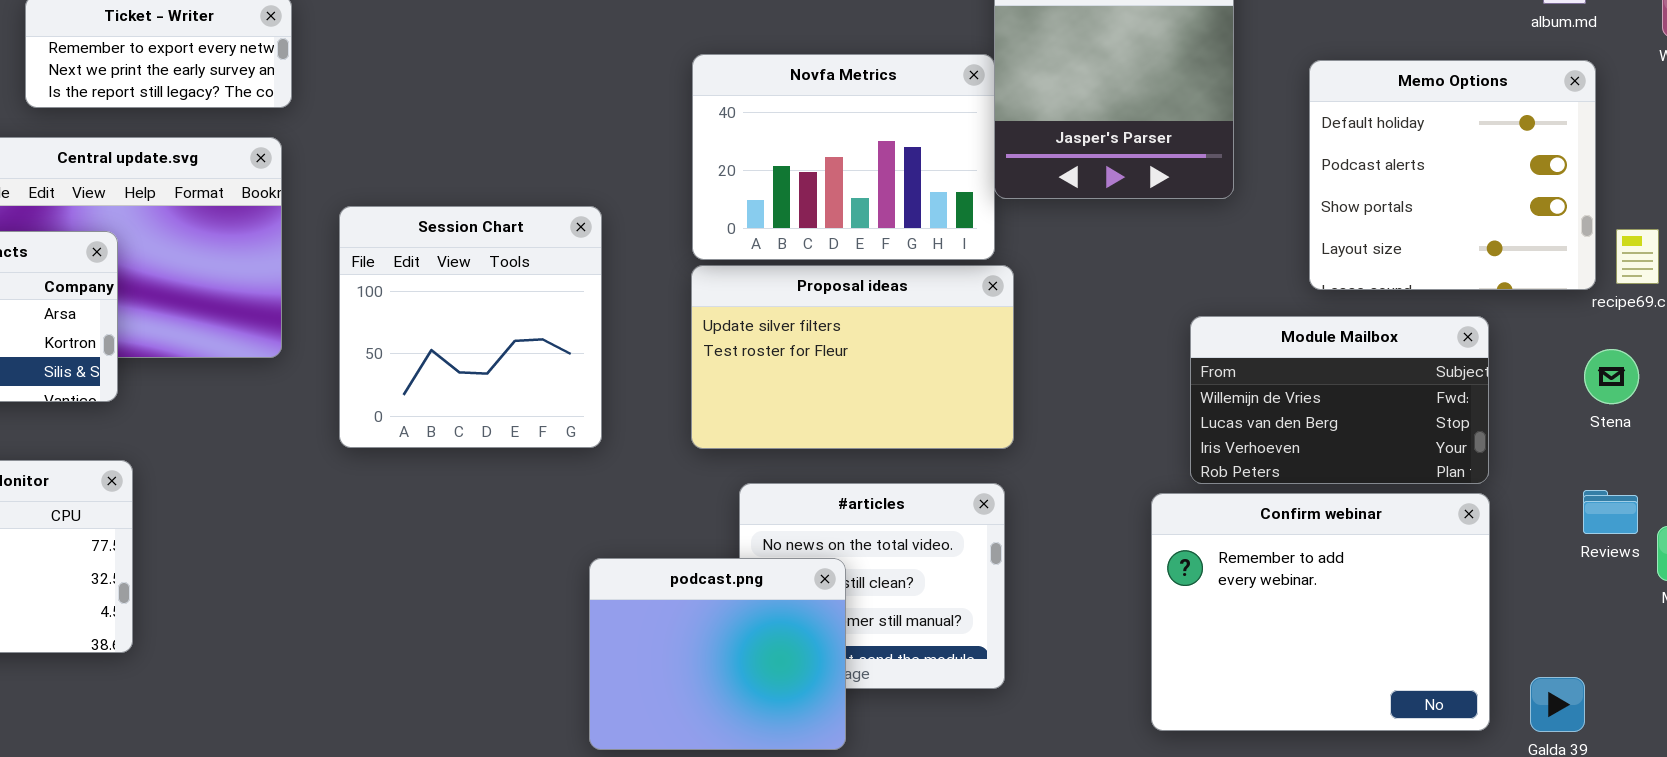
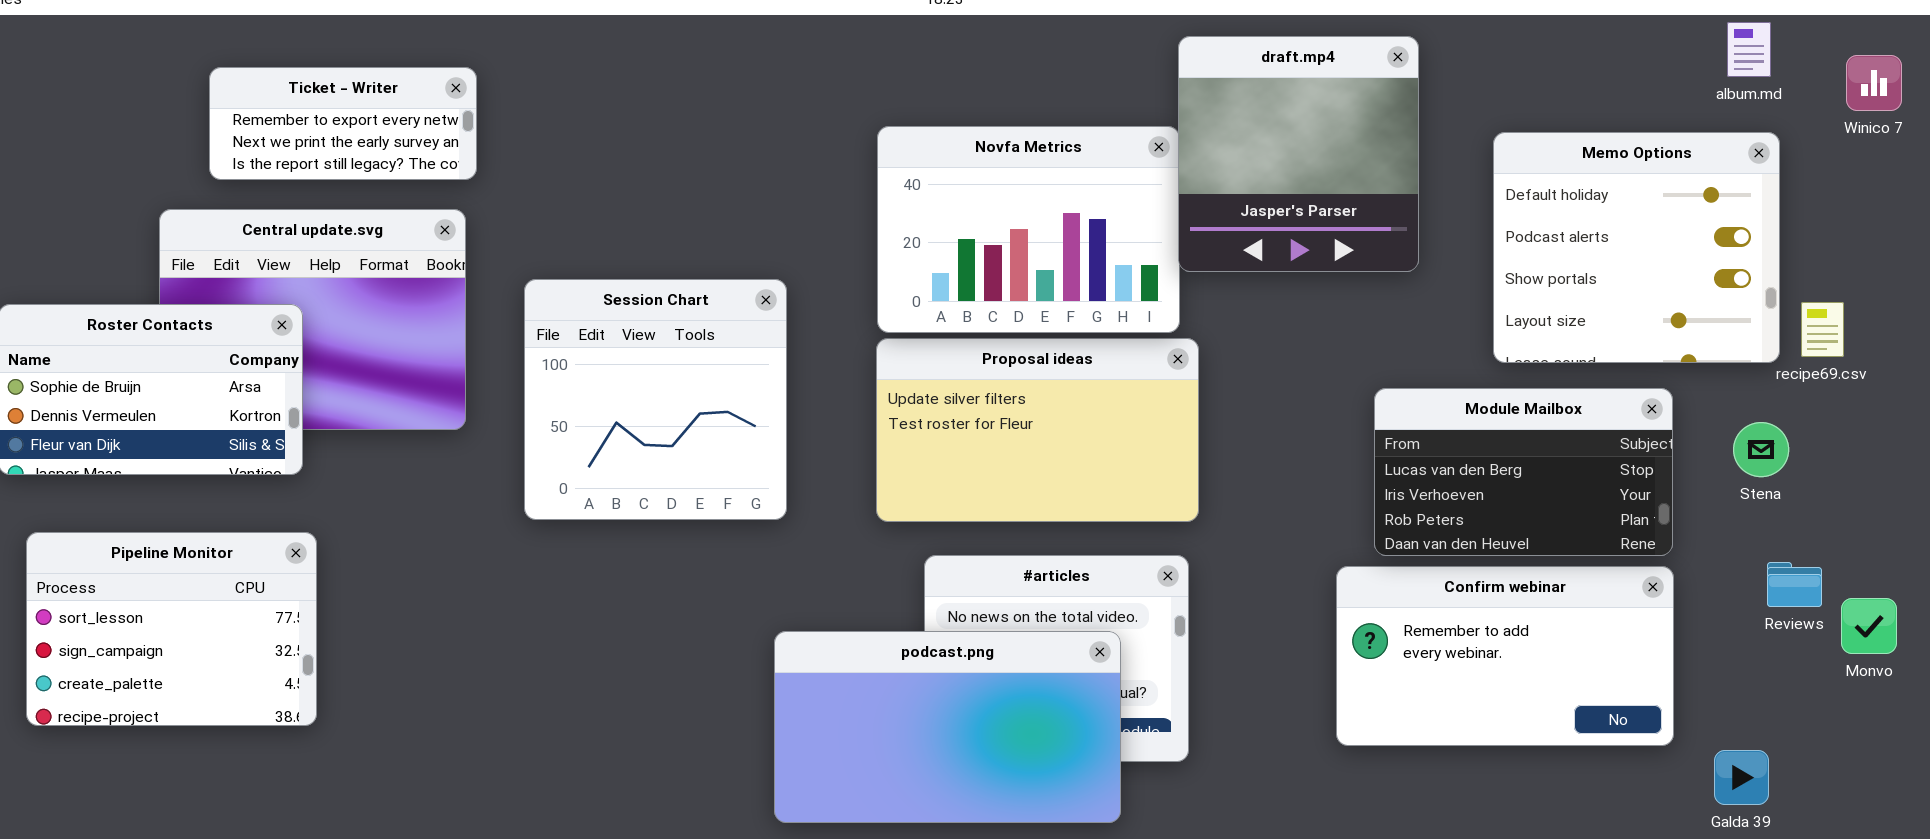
Module Mailbox: [1190,316,1489,484] -> [1374,388,1673,556], scrolled down 1 row
Stena: [1584,349,1639,404] -> [1733,422,1789,477], moved
Confirm webinar: [1151,493,1490,731] -> [1336,566,1674,746], resized
podcast.png: [589,558,846,750] -> [774,631,1121,823], resized

